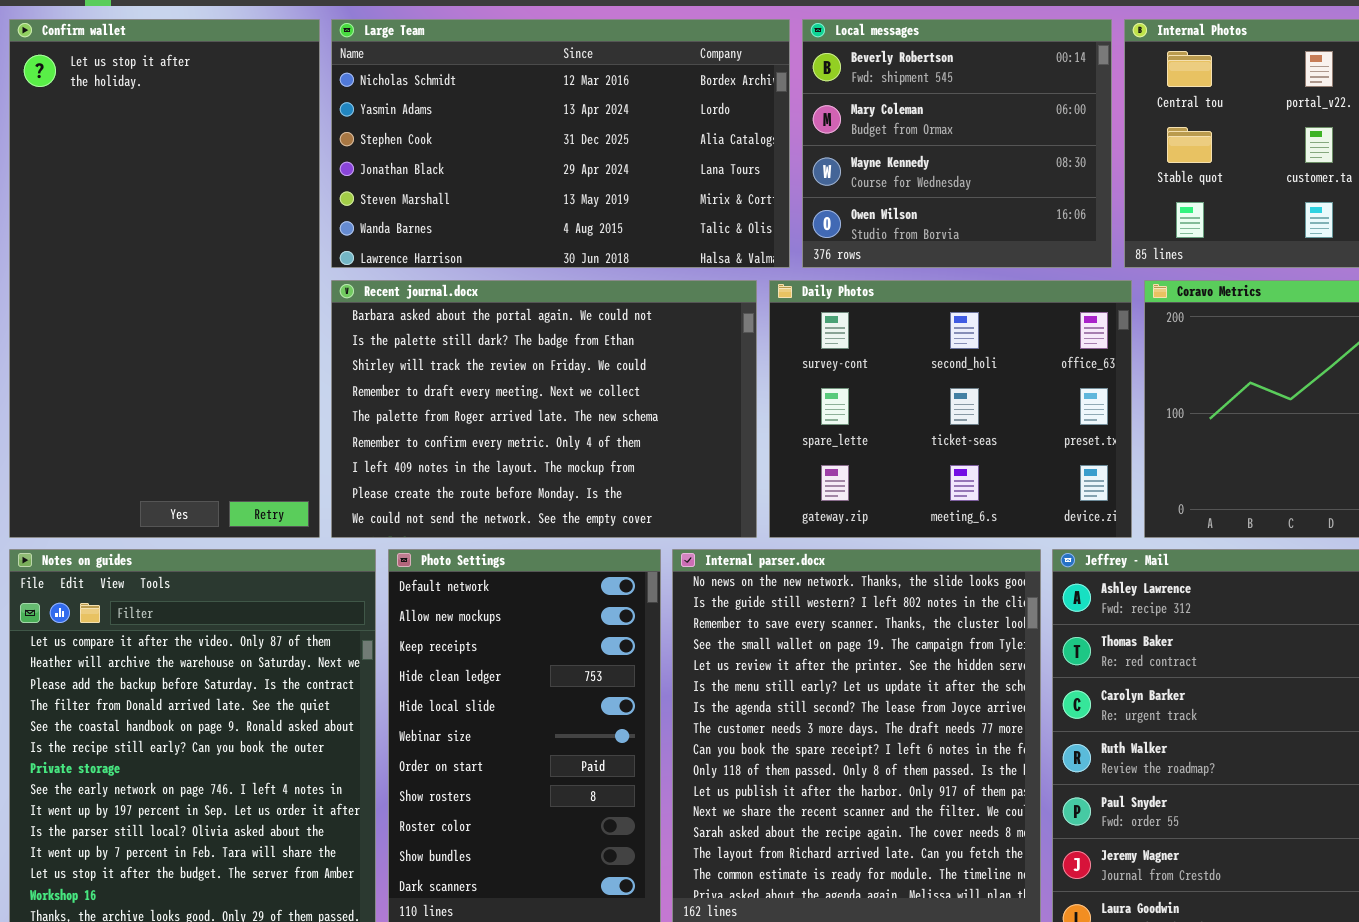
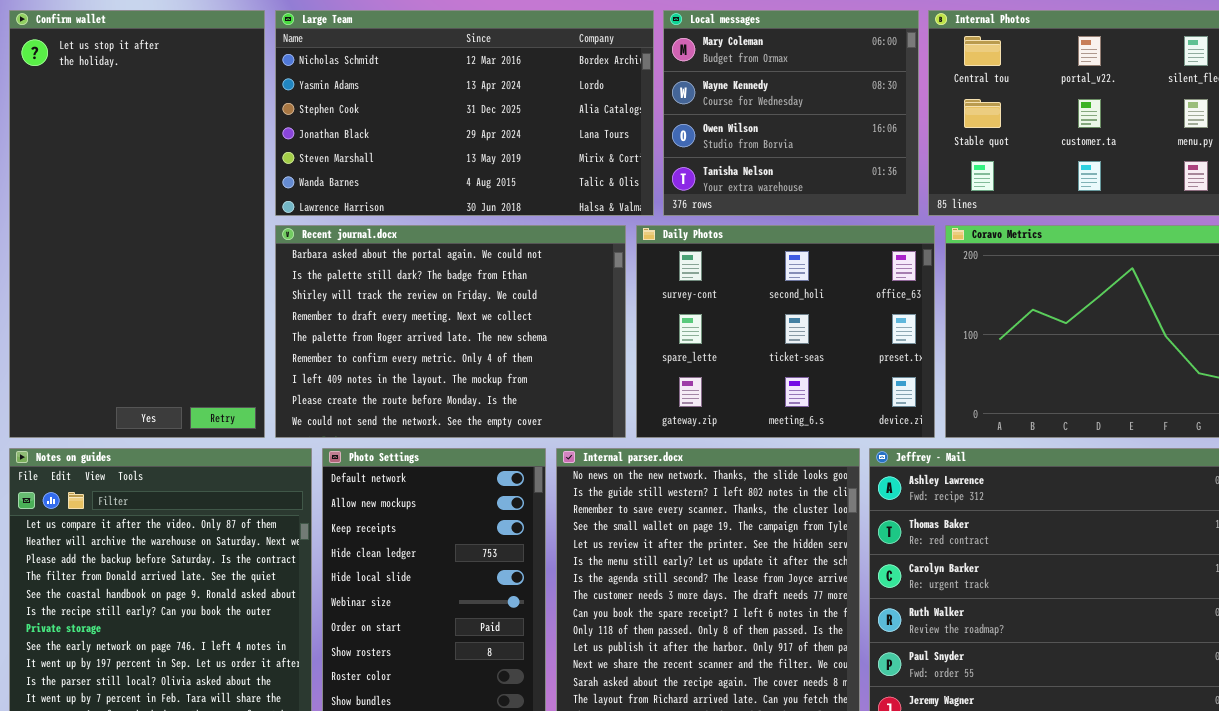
Local messages: [802,19,1112,268] -> [663,10,919,216], scrolled down 1 row

